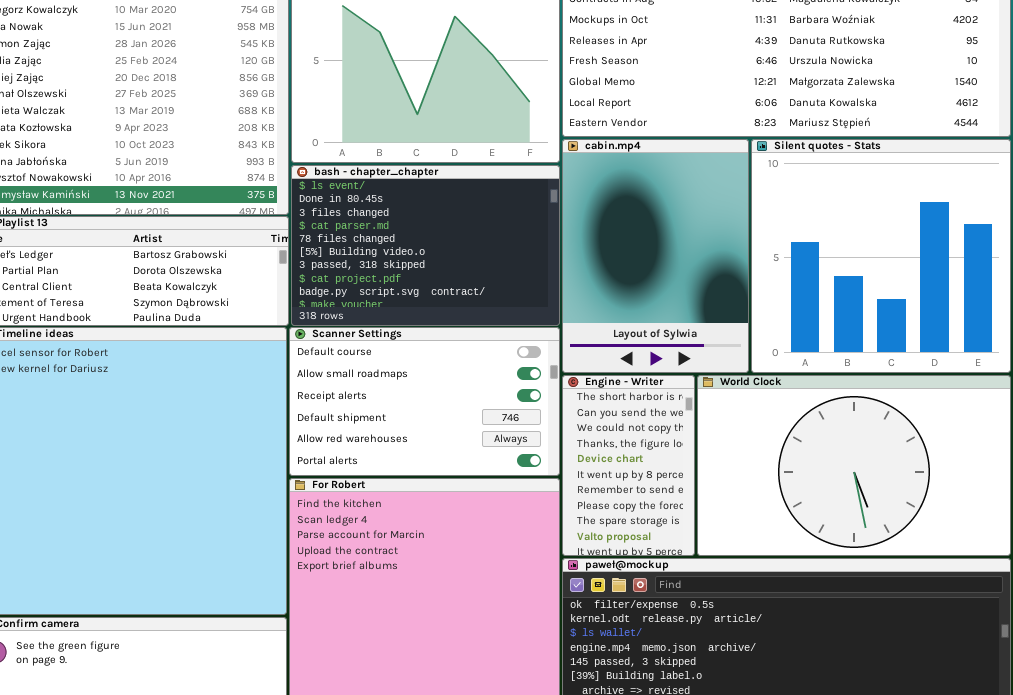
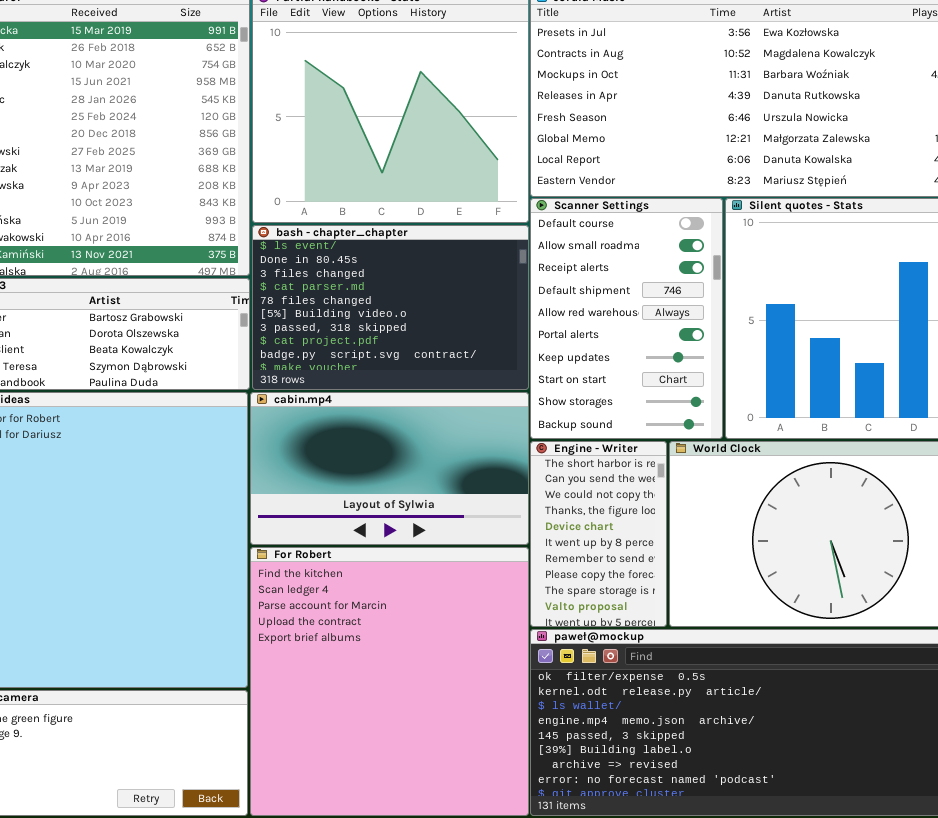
cabin.mp4: [562,139,749,373] -> [250,392,529,545], moved, resized
Scanner Settings: [289,327,560,476] -> [530,198,723,439], moved, resized

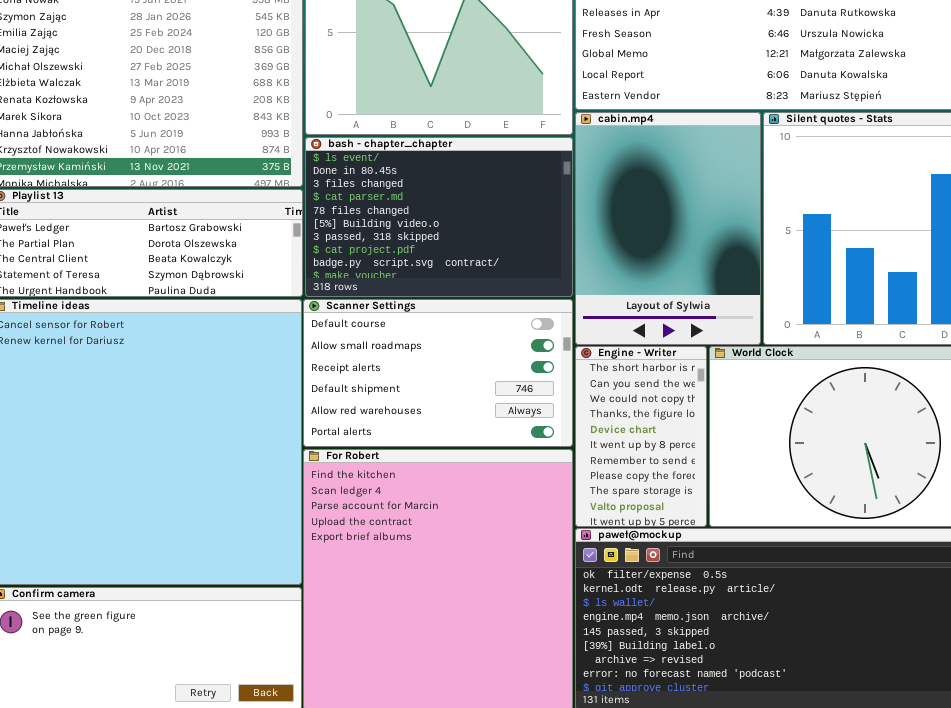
Scanner Settings: [530,198,723,439] -> [303,299,573,447], moved, resized
cabin.mp4: [250,392,529,545] -> [575,112,761,345], moved, resized

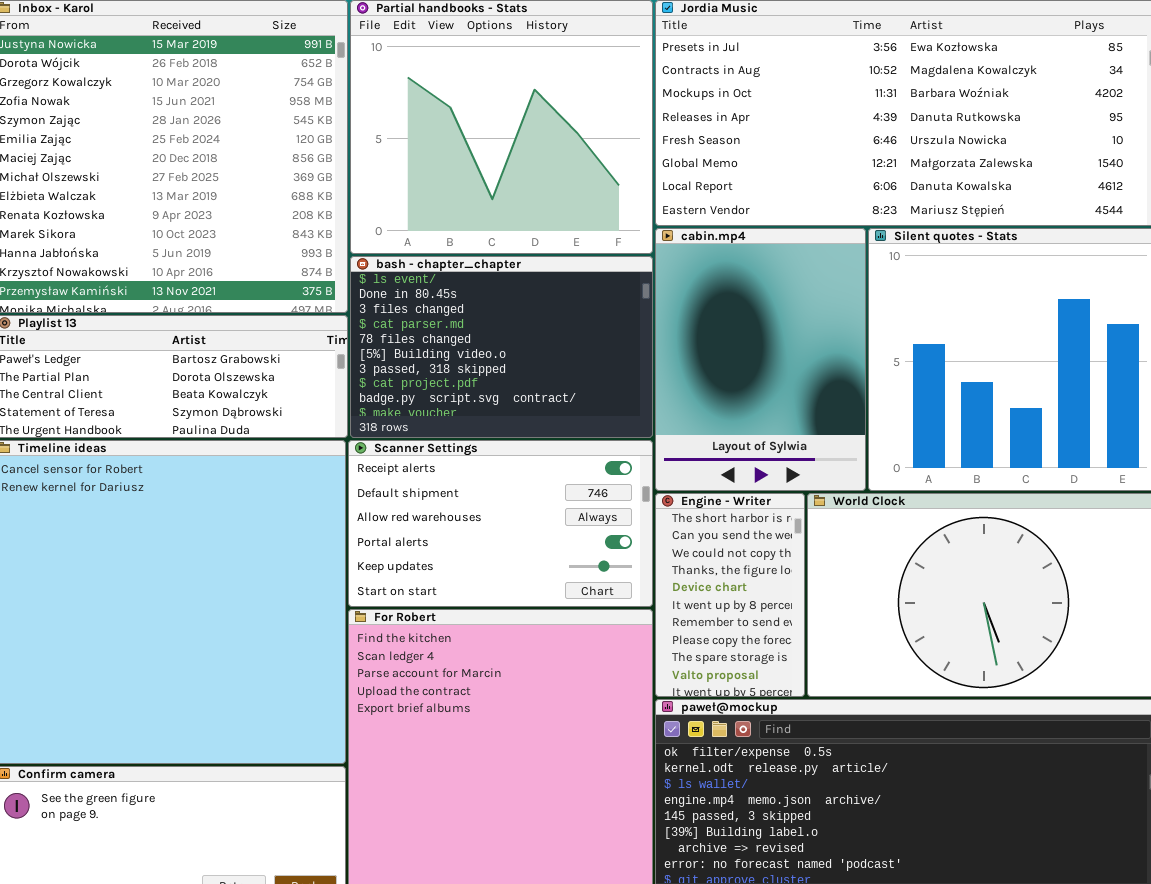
Scanner Settings: [303,299,573,447] -> [348,440,653,607], scrolled down 2 rows

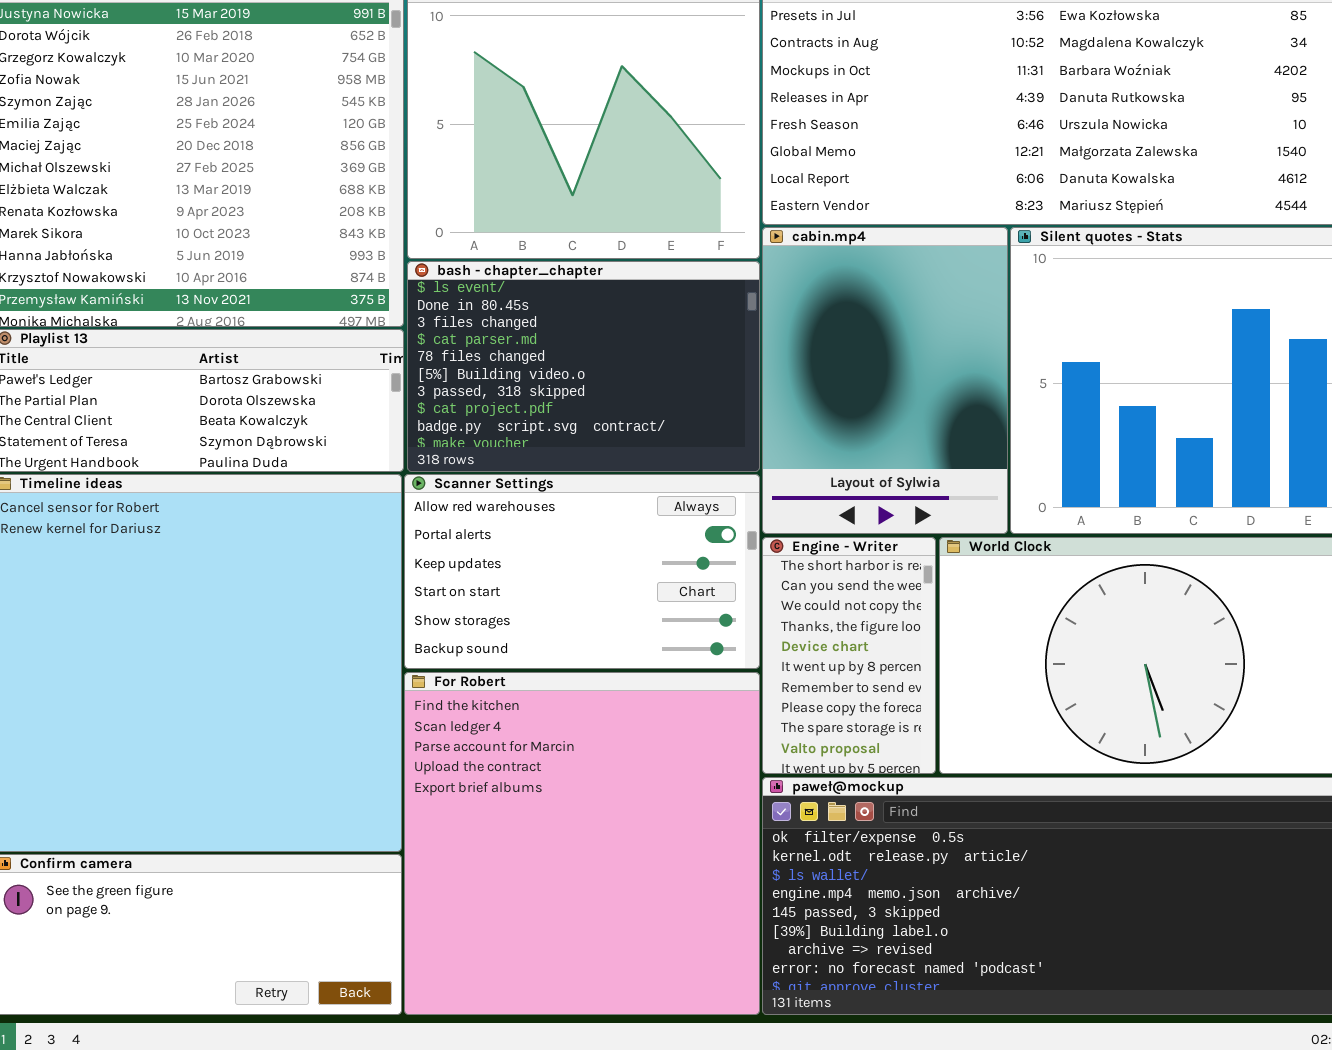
Scanner Settings: [348,440,653,607] -> [404,474,760,669], scrolled down 2 rows

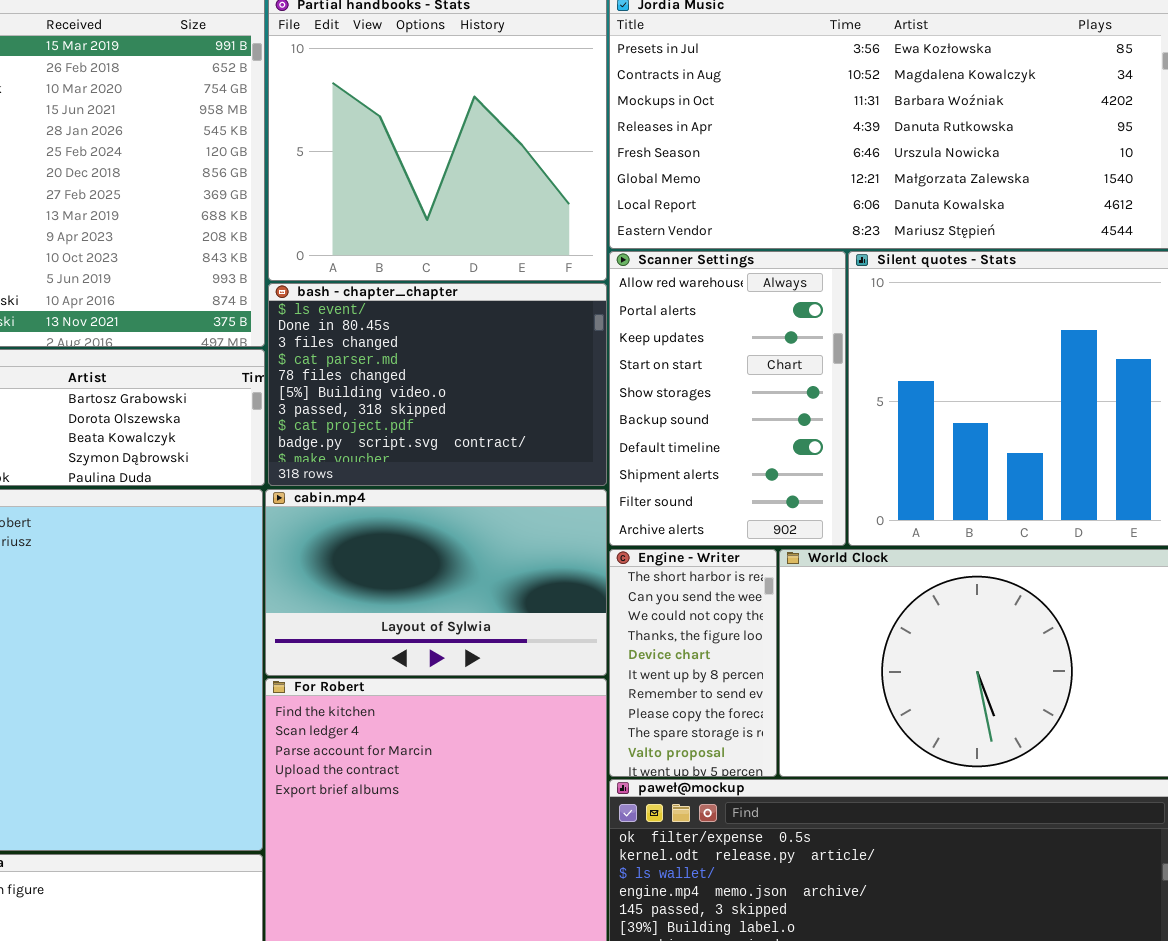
cabin.mp4: [762,227,1008,534] -> [265,489,607,676], moved, resized
Scanner Settings: [404,474,760,669] -> [609,251,846,546], moved, resized

